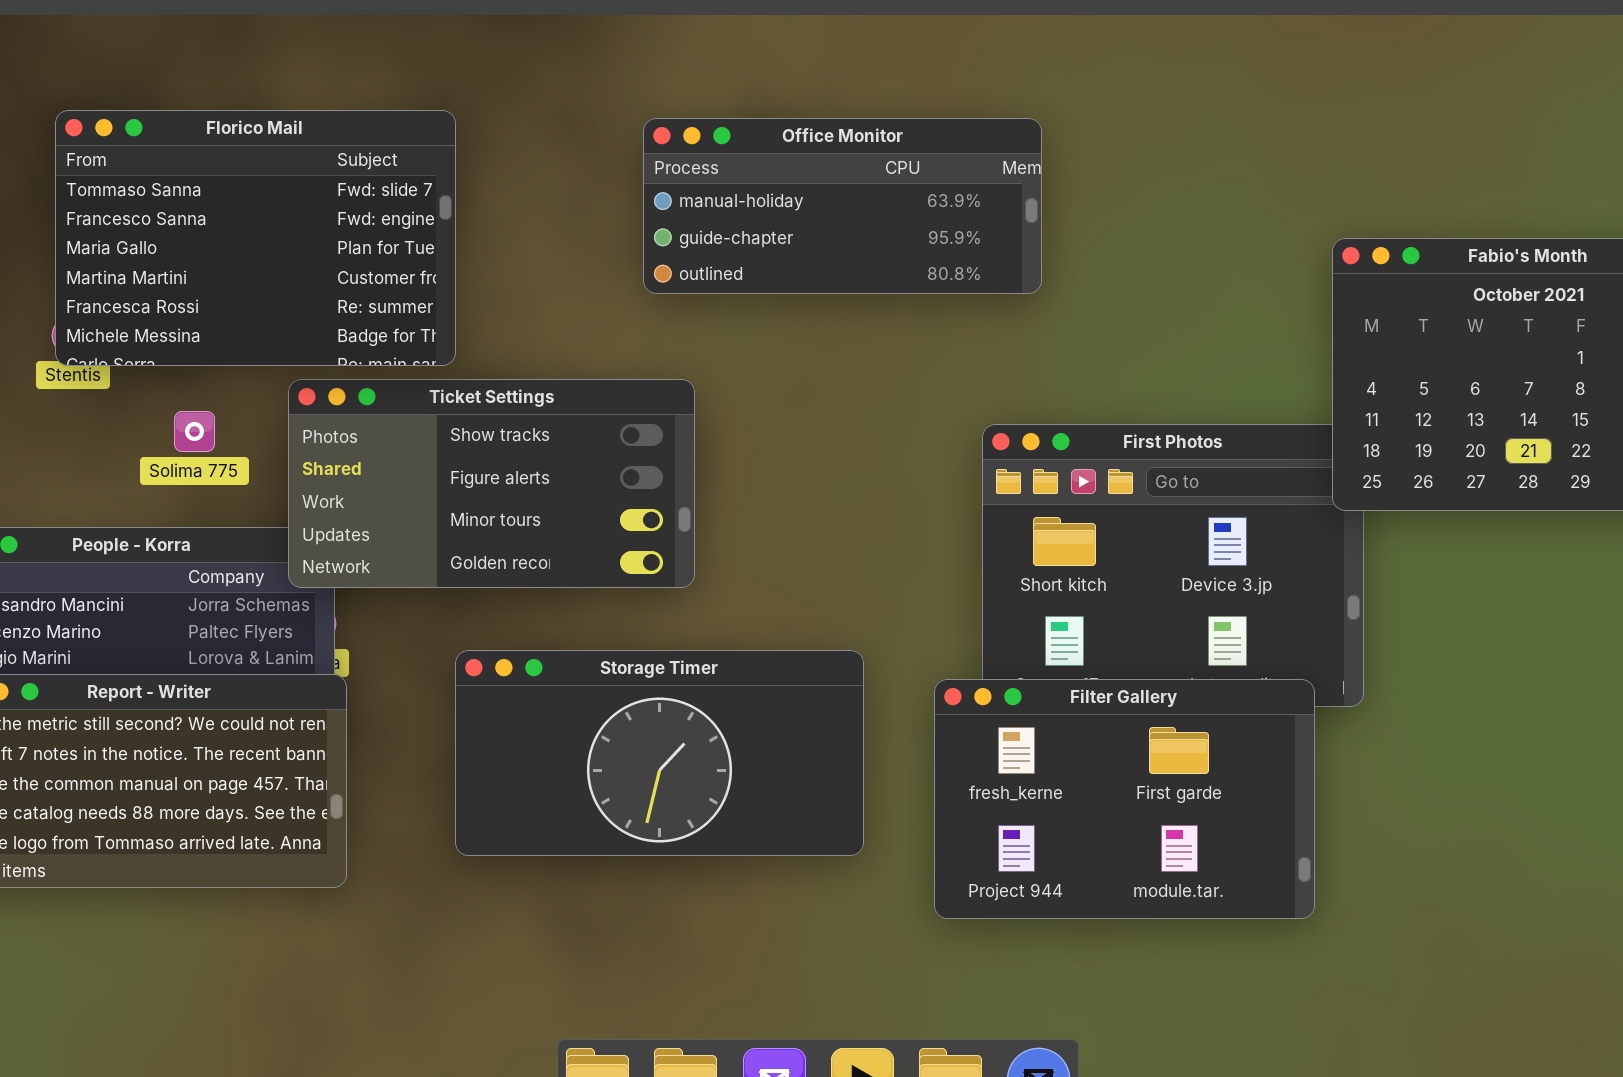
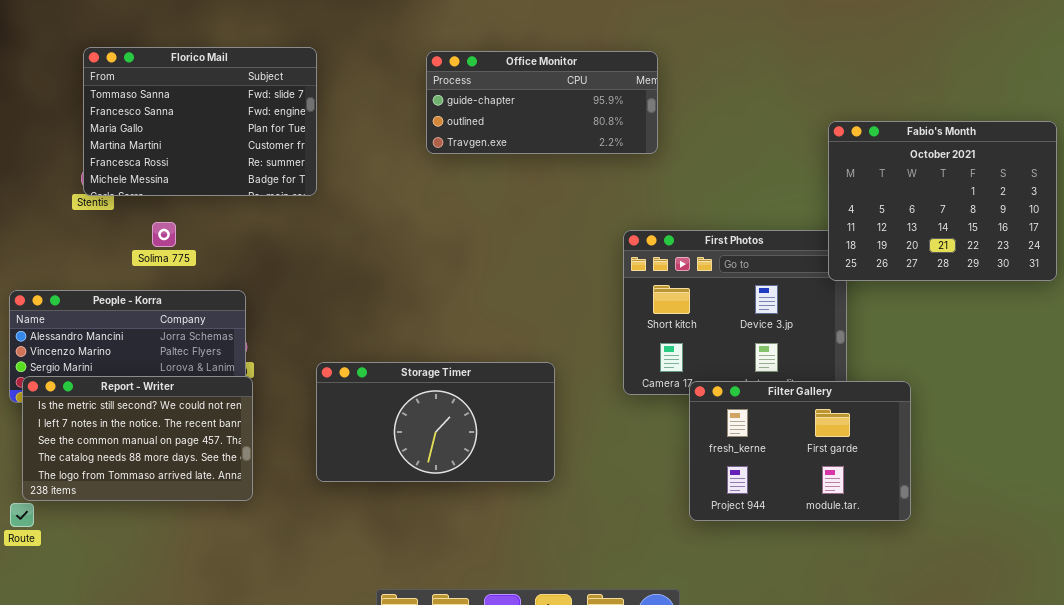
Office Monitor: [643,118,1042,294] -> [426,51,658,154], scrolled down 1 row
Ticket Settings: [288,379,695,588] -> none, closed
Filter Gallery: [934,679,1315,919] -> [689,381,911,521], moved

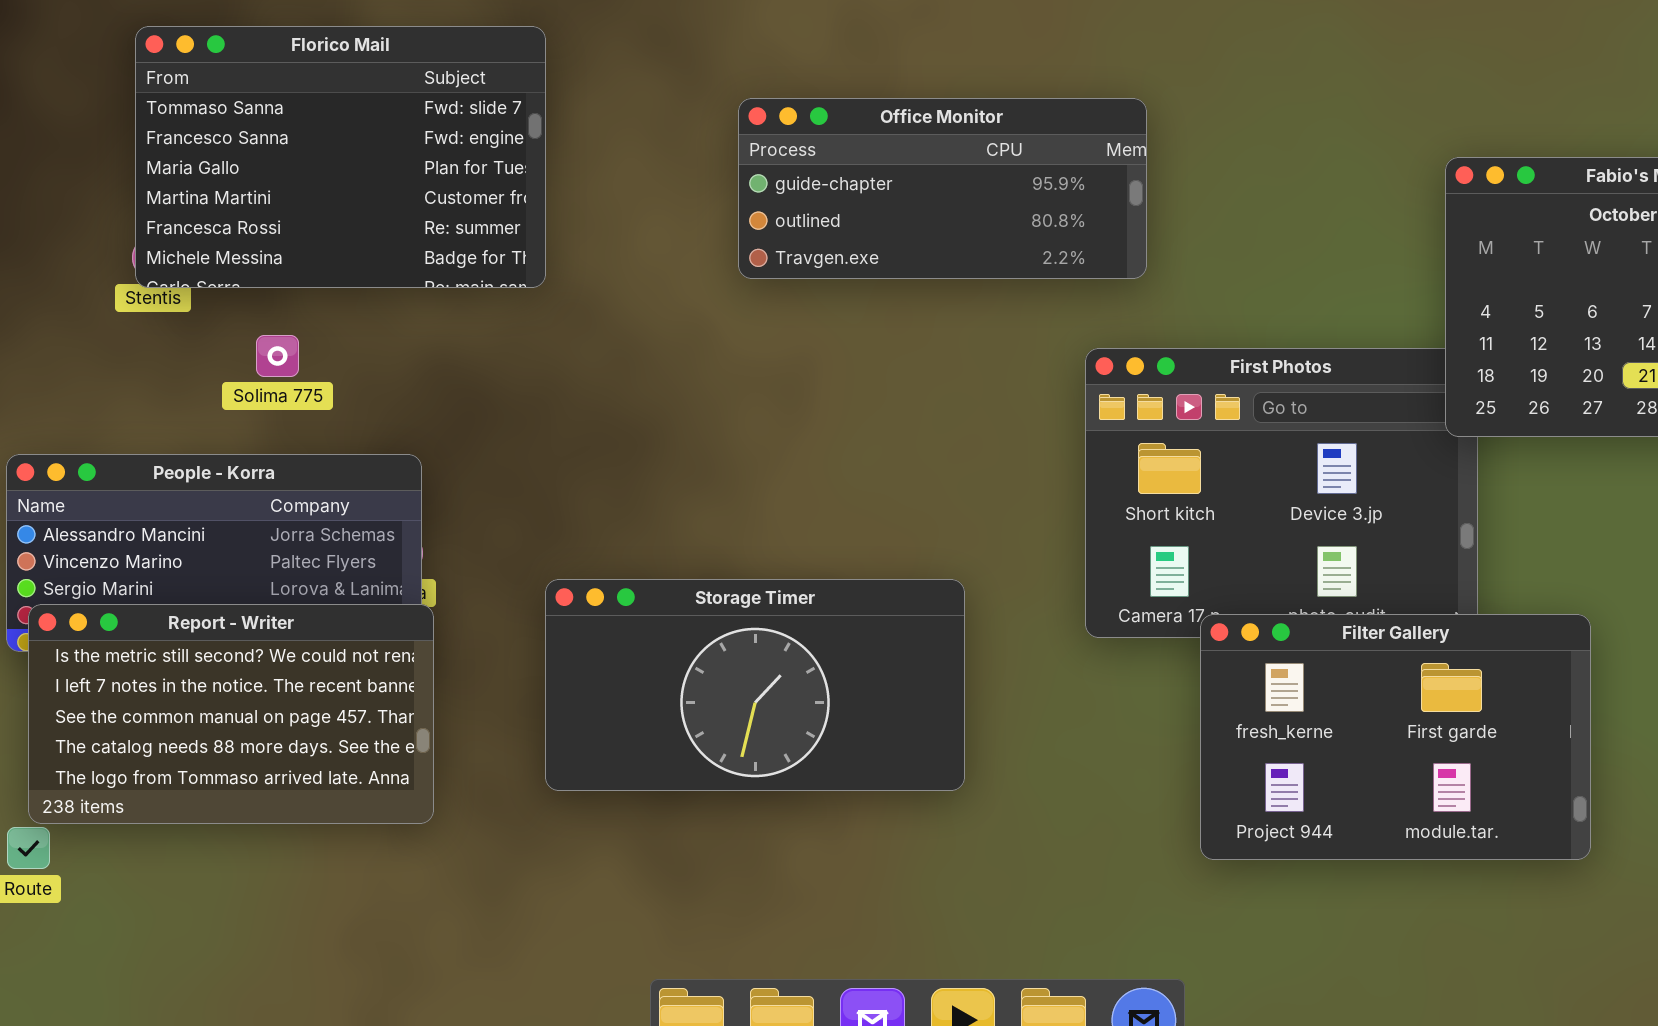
Office Monitor: [426,51,658,154] -> [738,98,1147,279], moved

